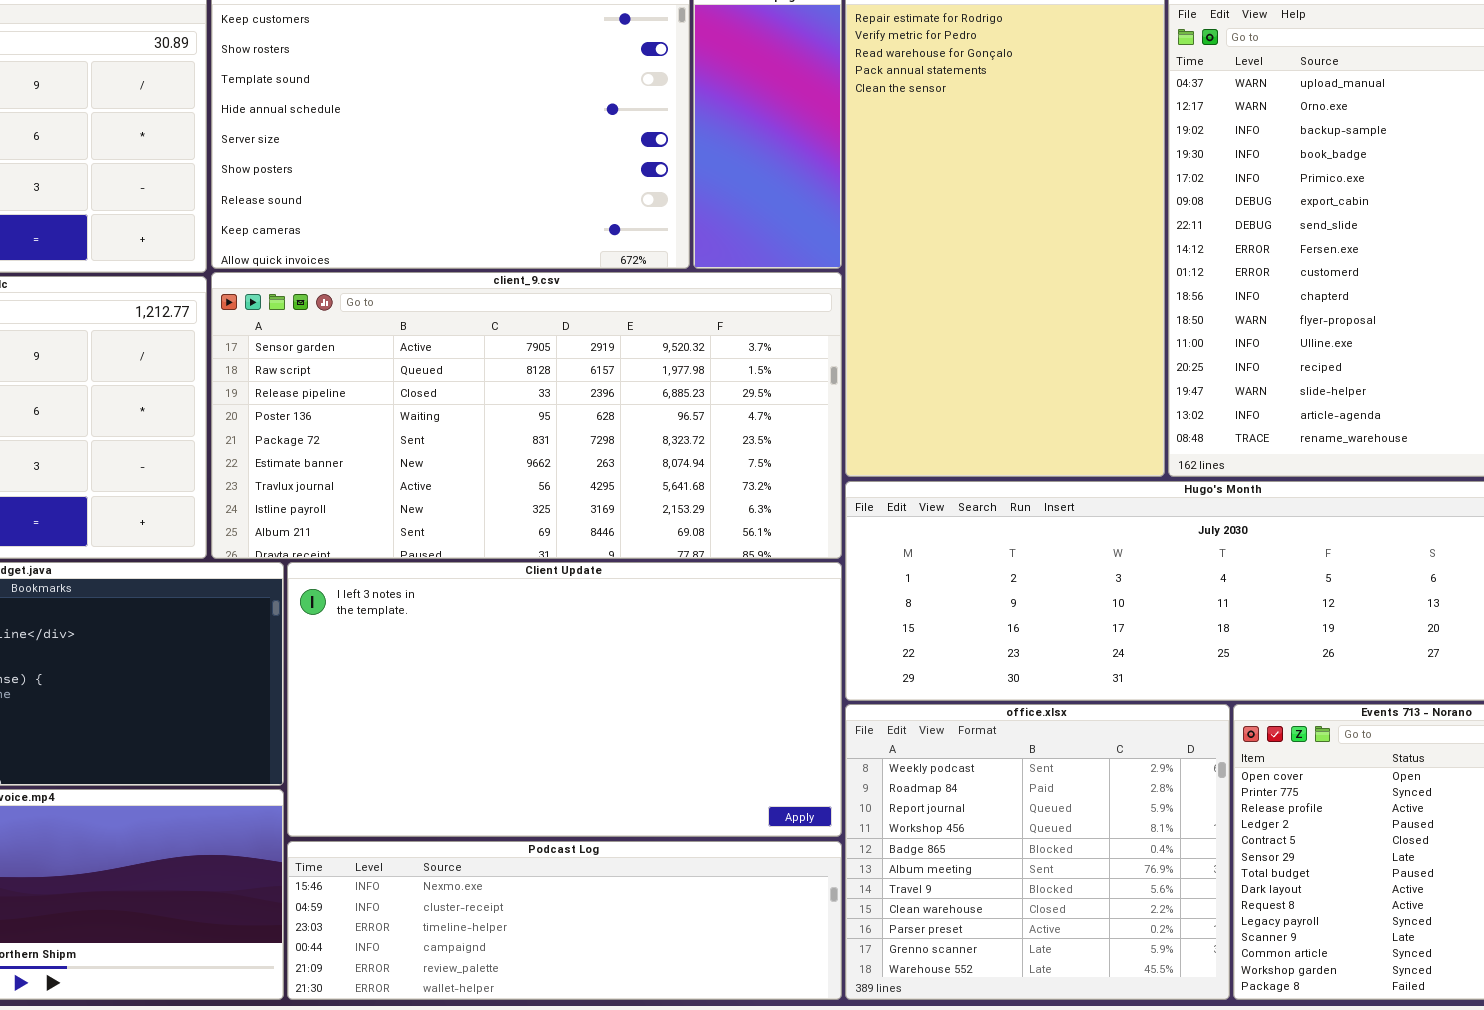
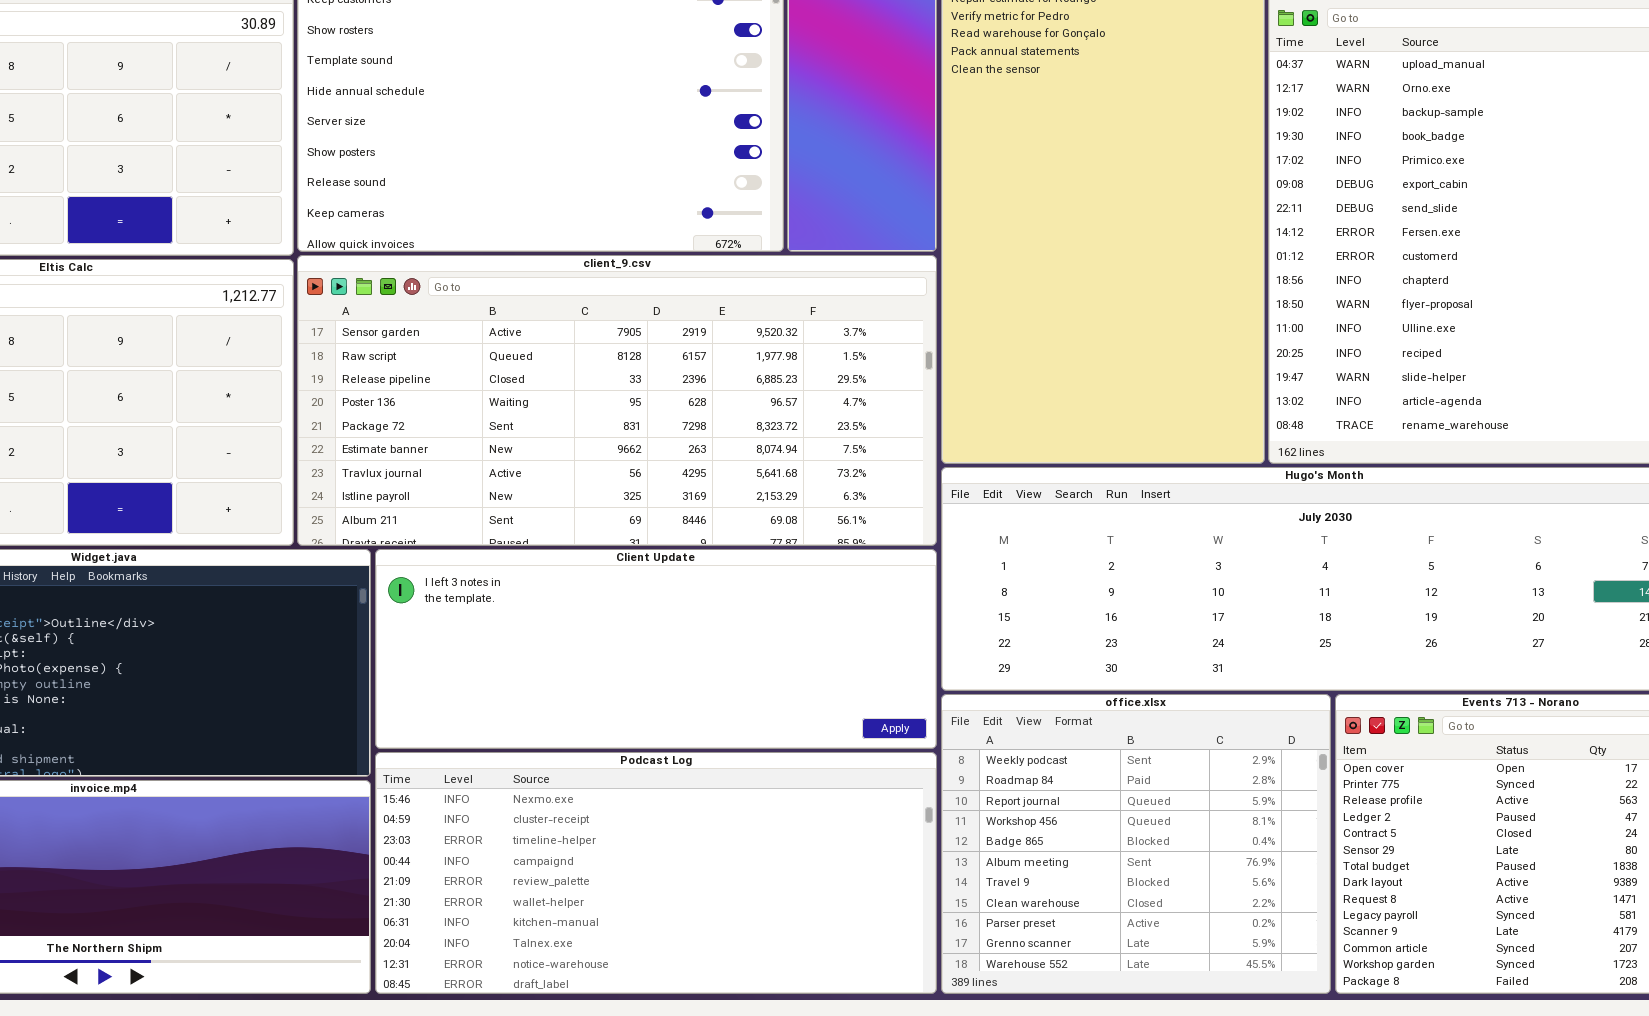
Client Update: [287,562,842,837] -> [375,549,937,749], resized
Podcast Log: [287,841,842,1000] -> [375,752,937,994], resized

